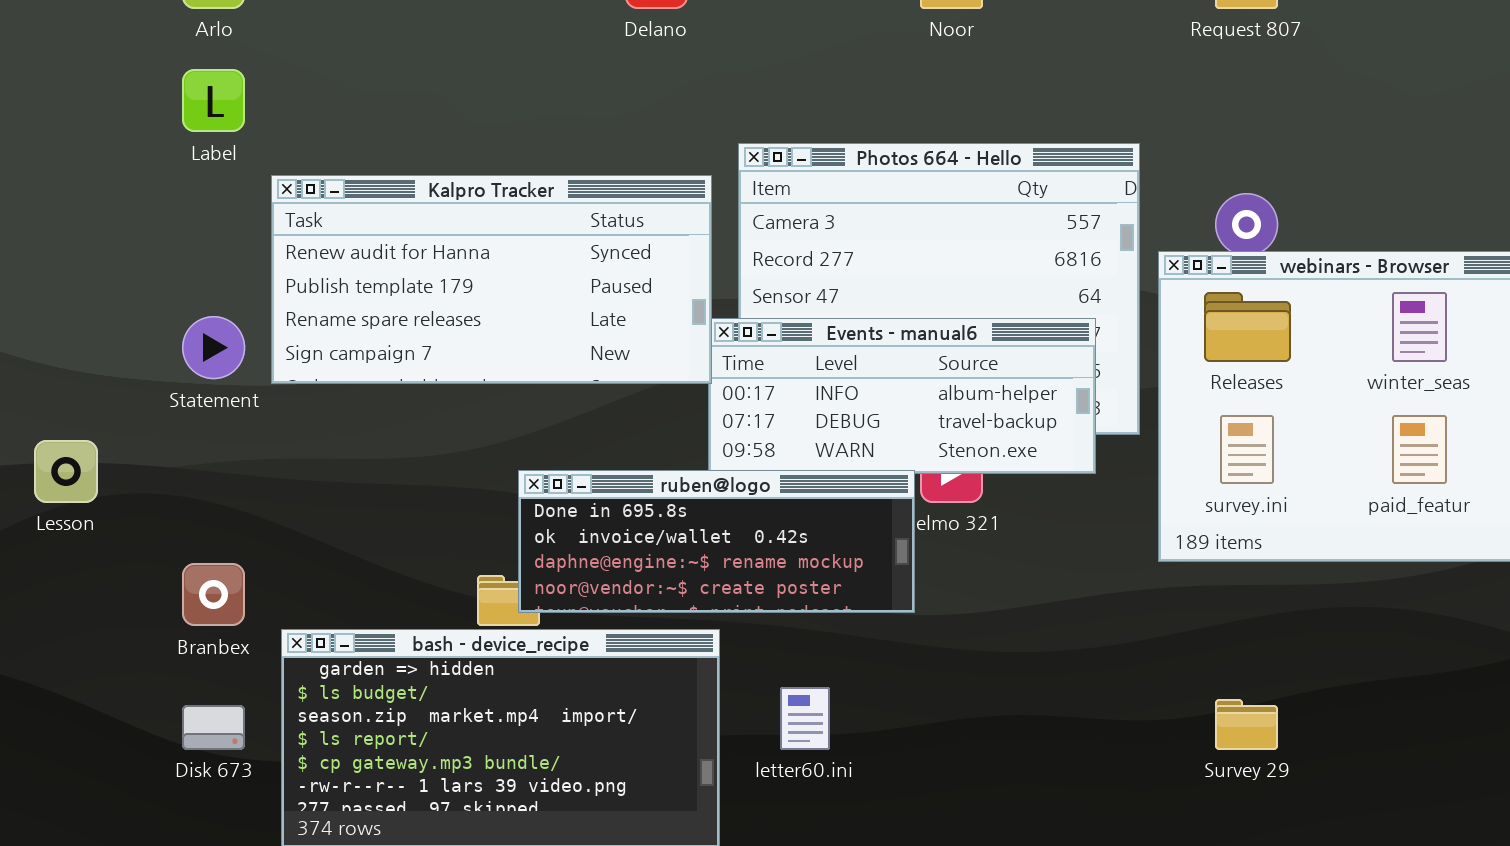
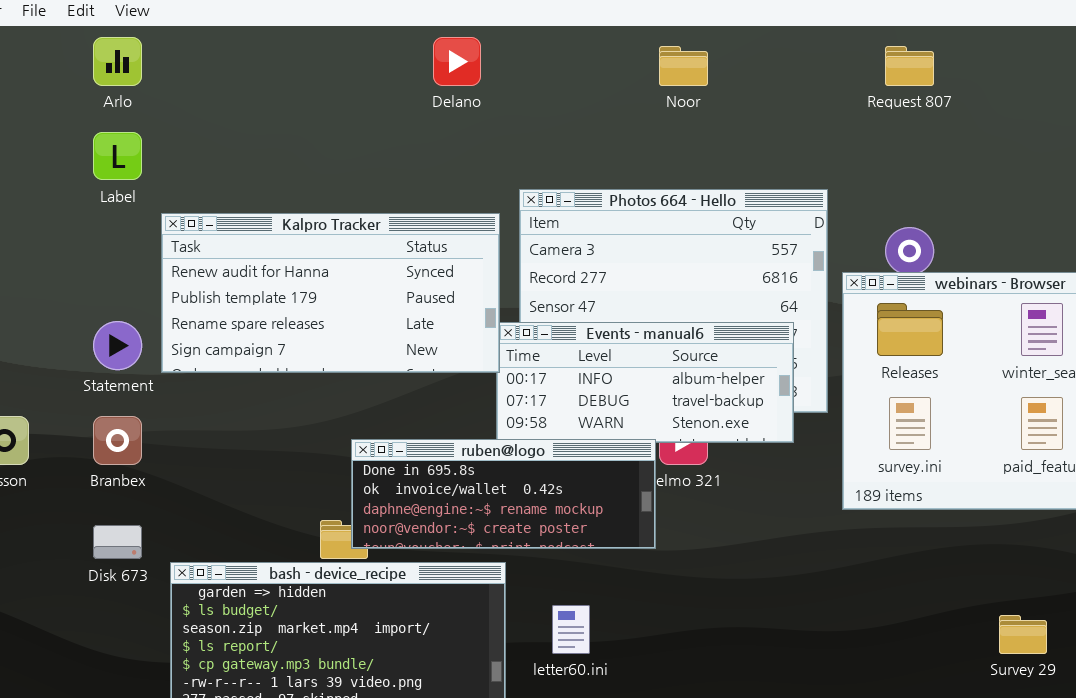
Branbex: [182,563,245,626] -> [93,416,142,465], moved
Survey 29: [1215,699,1278,750] -> [999,615,1047,654], moved
Disk 673: [182,705,245,750] -> [93,525,142,559], moved

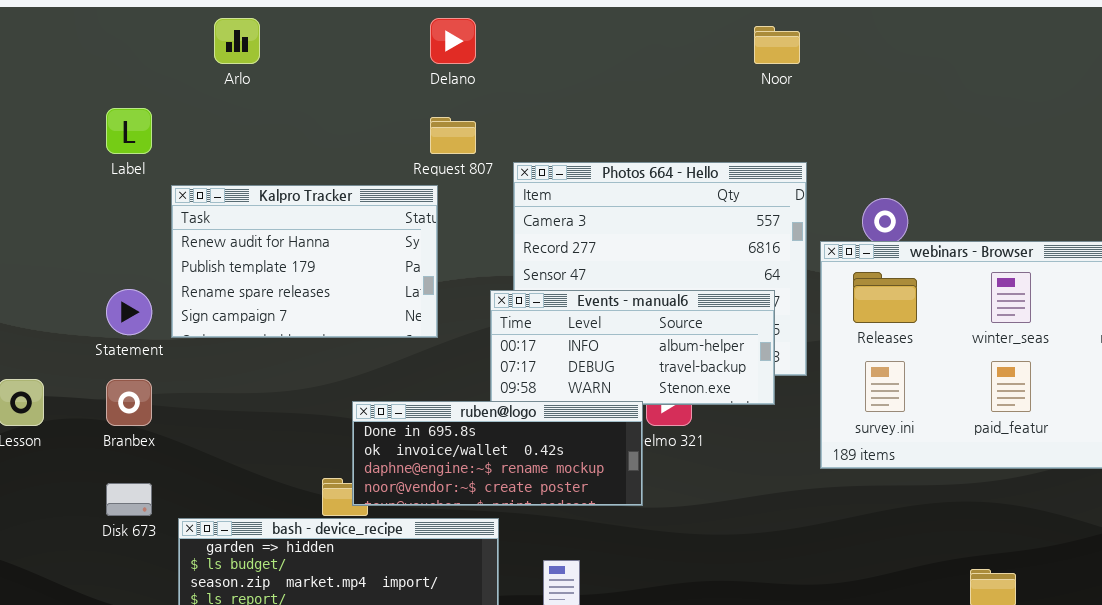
Arlo: [93,37,142,86] -> [214,18,260,64], moved
Noor: [659,46,708,86] -> [754,26,800,64], moved
Request 807: [885,46,934,86] -> [430,117,476,154], moved
Kalpro Tracker: [161,213,500,373] -> [171,185,438,338], resized

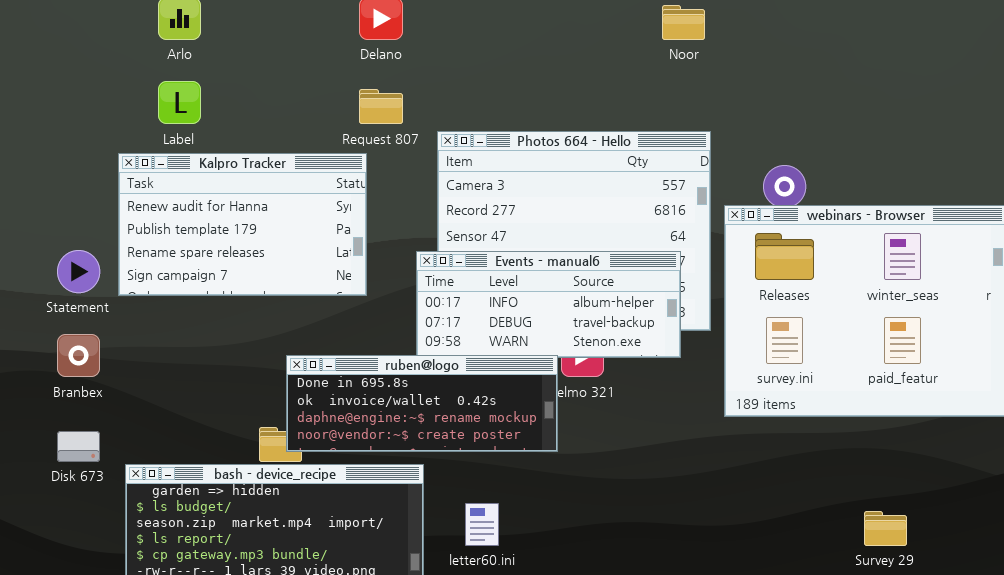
Label: [106,108,152,154] -> [158,81,201,124], moved

